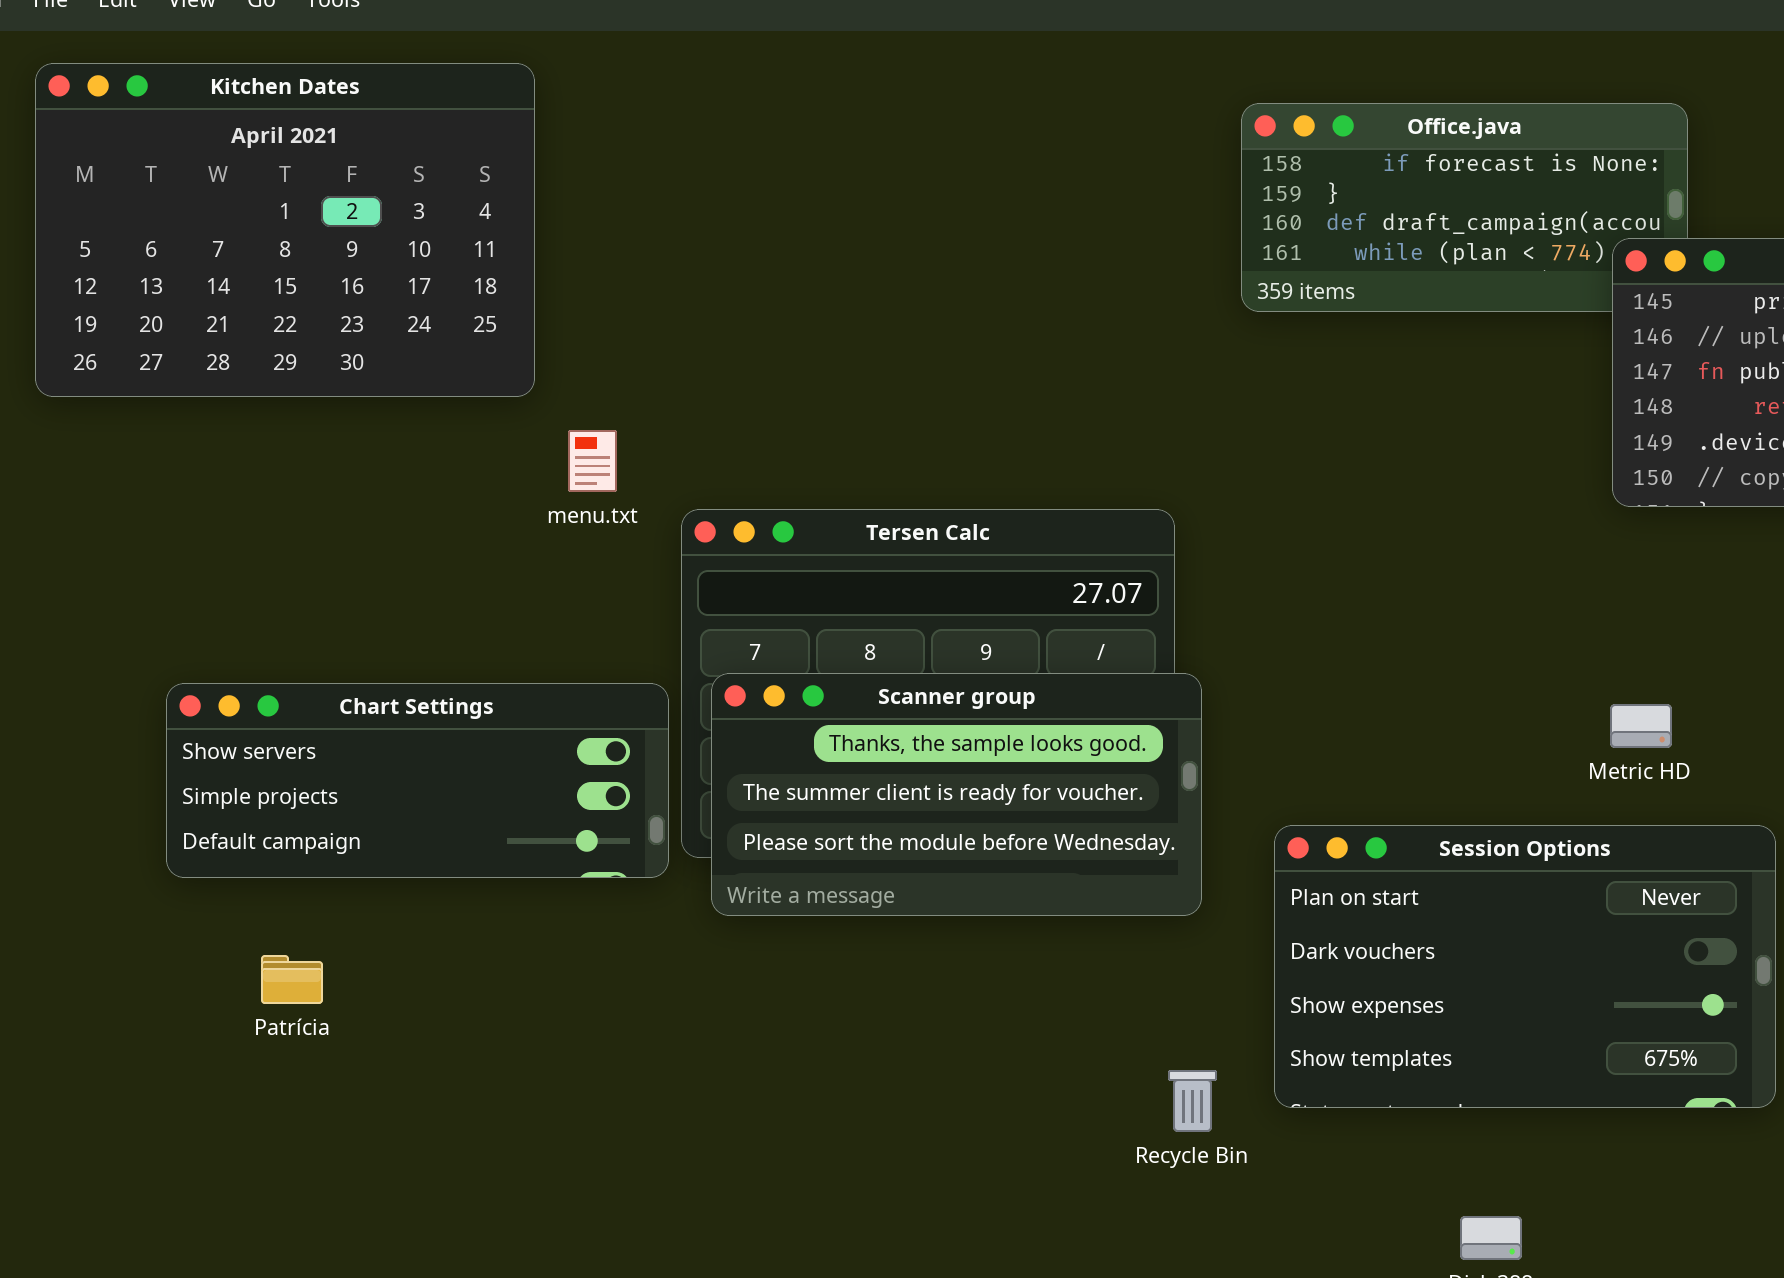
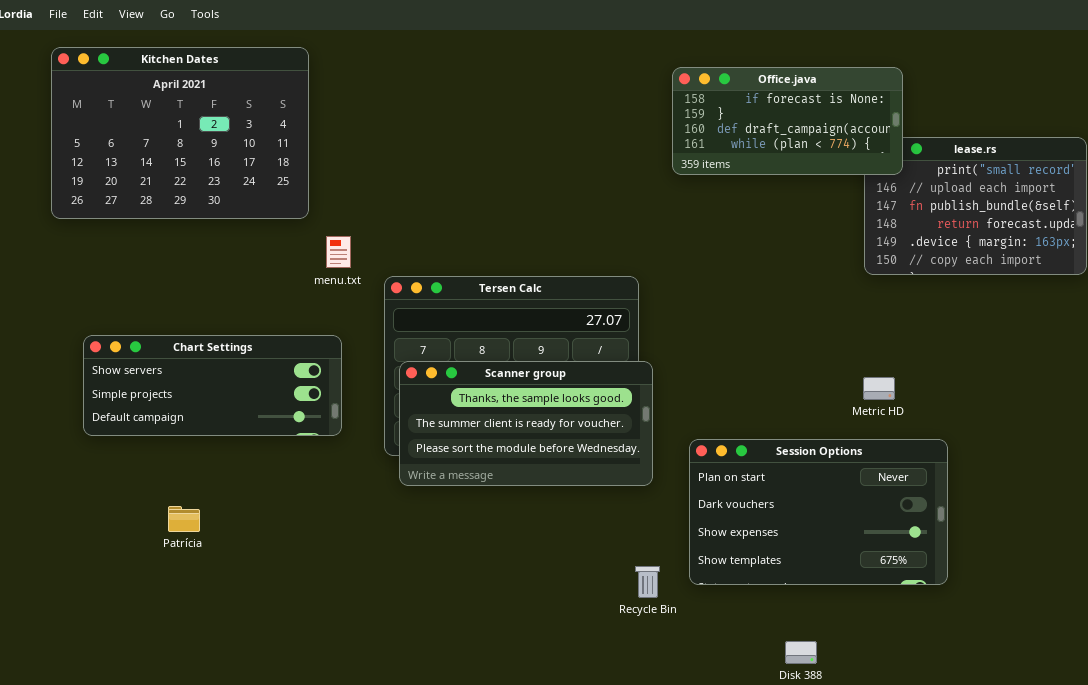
Office.java: [1241,103,1688,312] -> [672,67,903,175], raised
Chart Settings: [166,683,669,878] -> [83,335,342,436], moved

